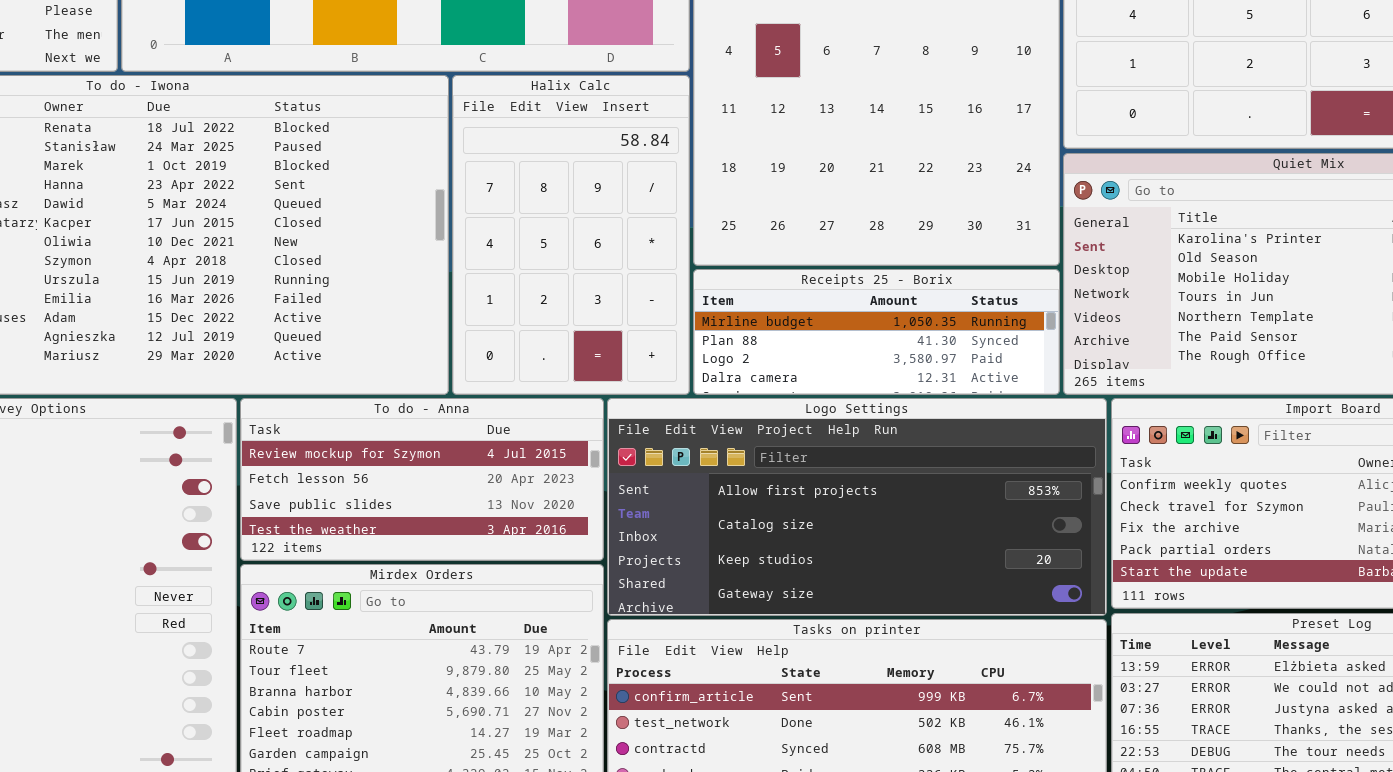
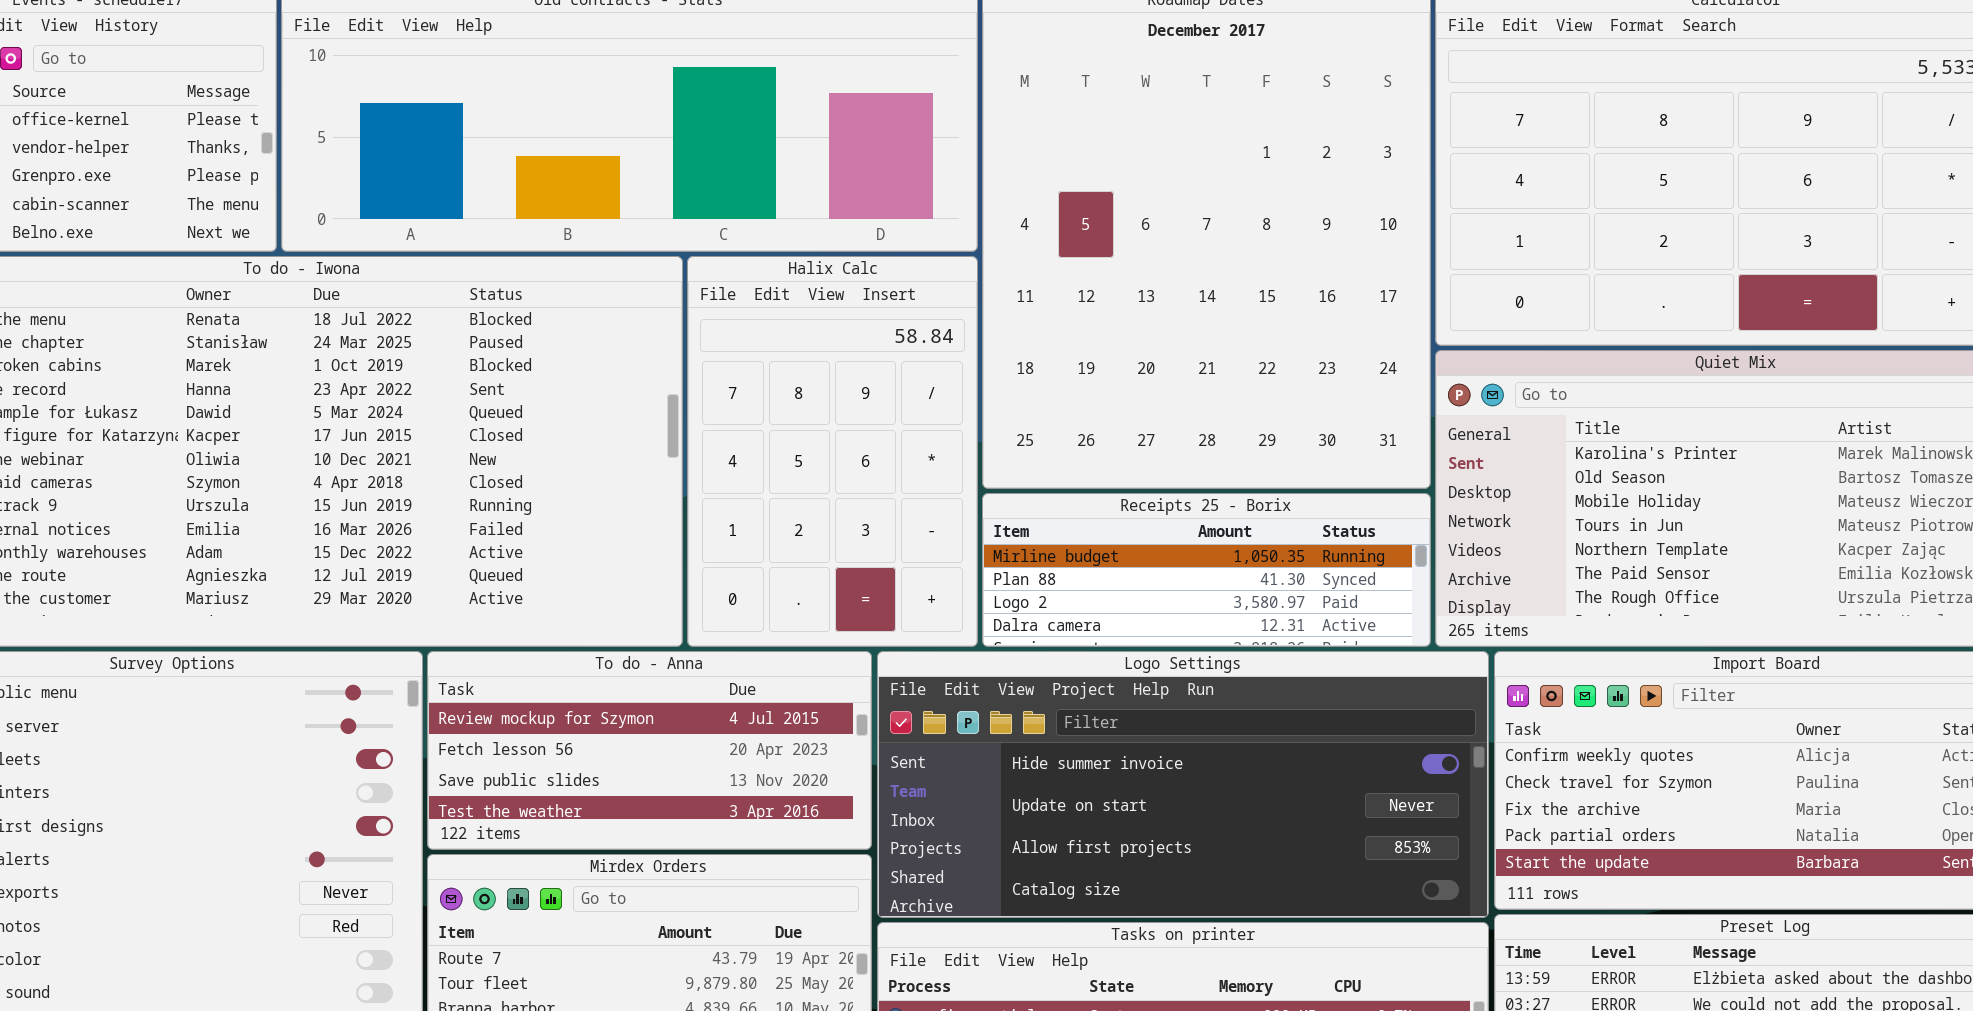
Logo Settings: [607,398,1107,616] -> [877,651,1489,918], scrolled up 2 rows

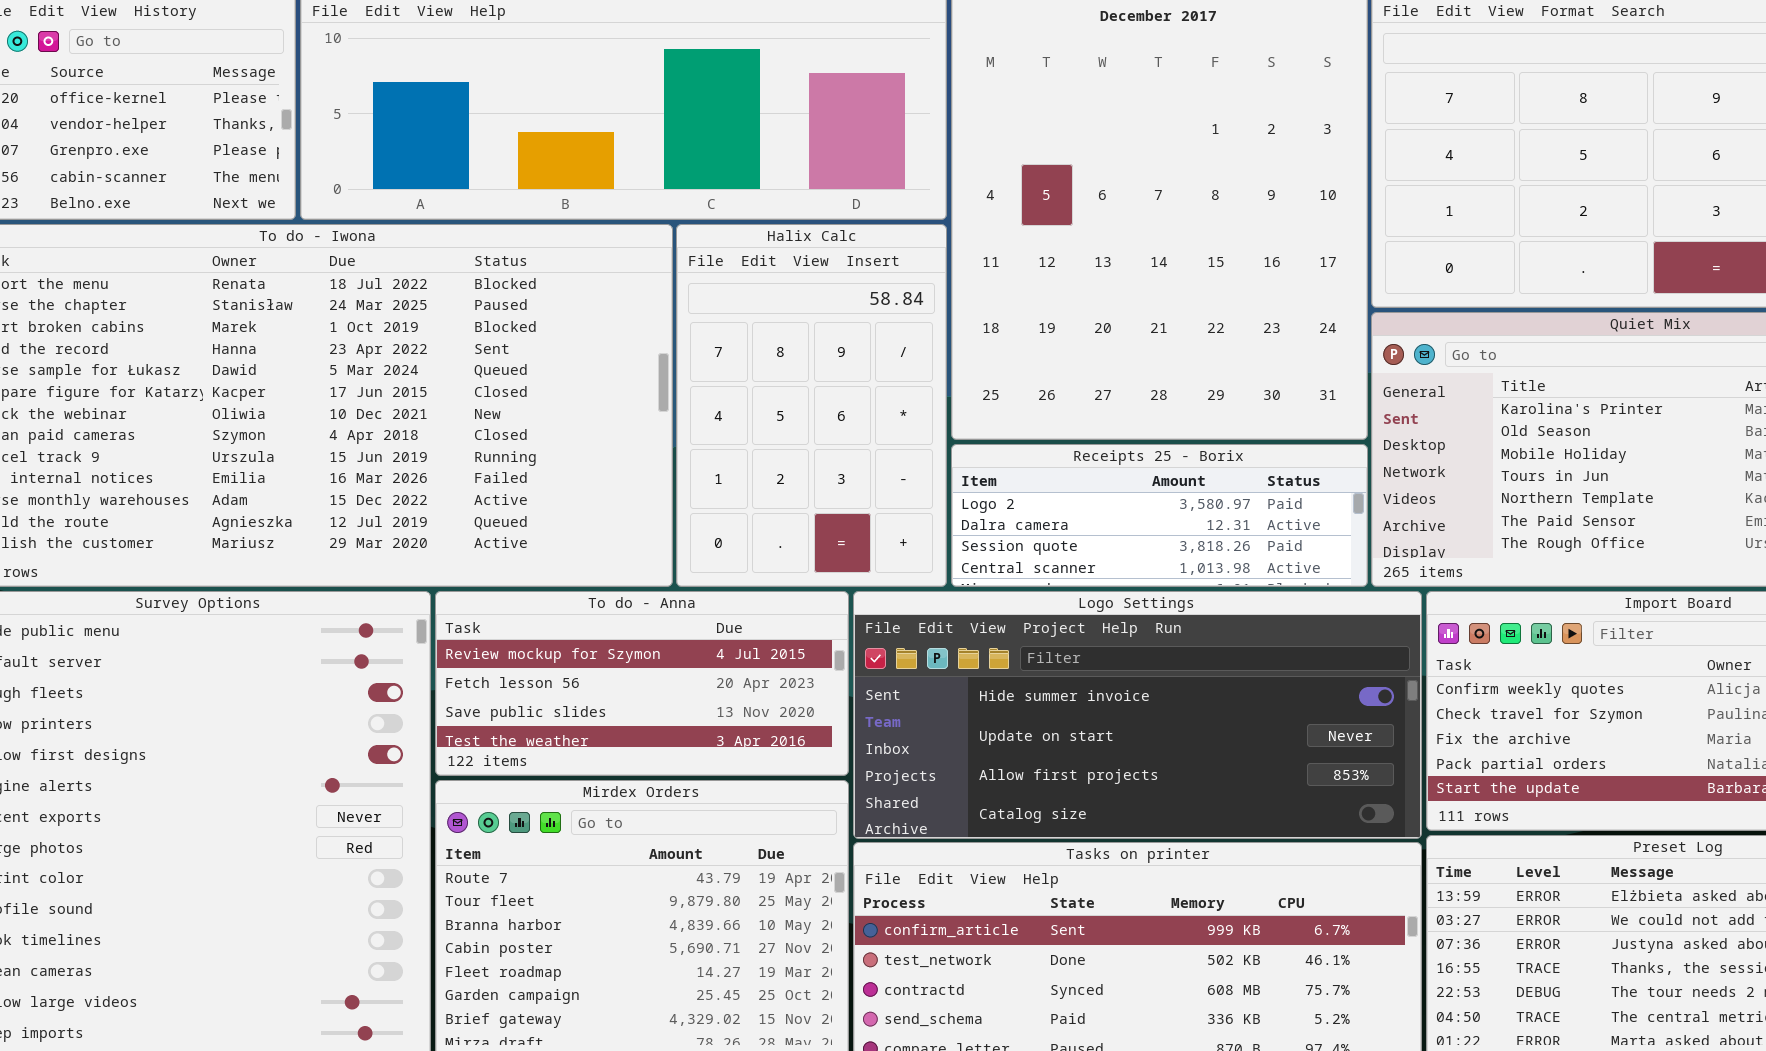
Receipts 25 - Borix: [982,493,1431,647] -> [951,444,1368,587], scrolled down 2 rows

